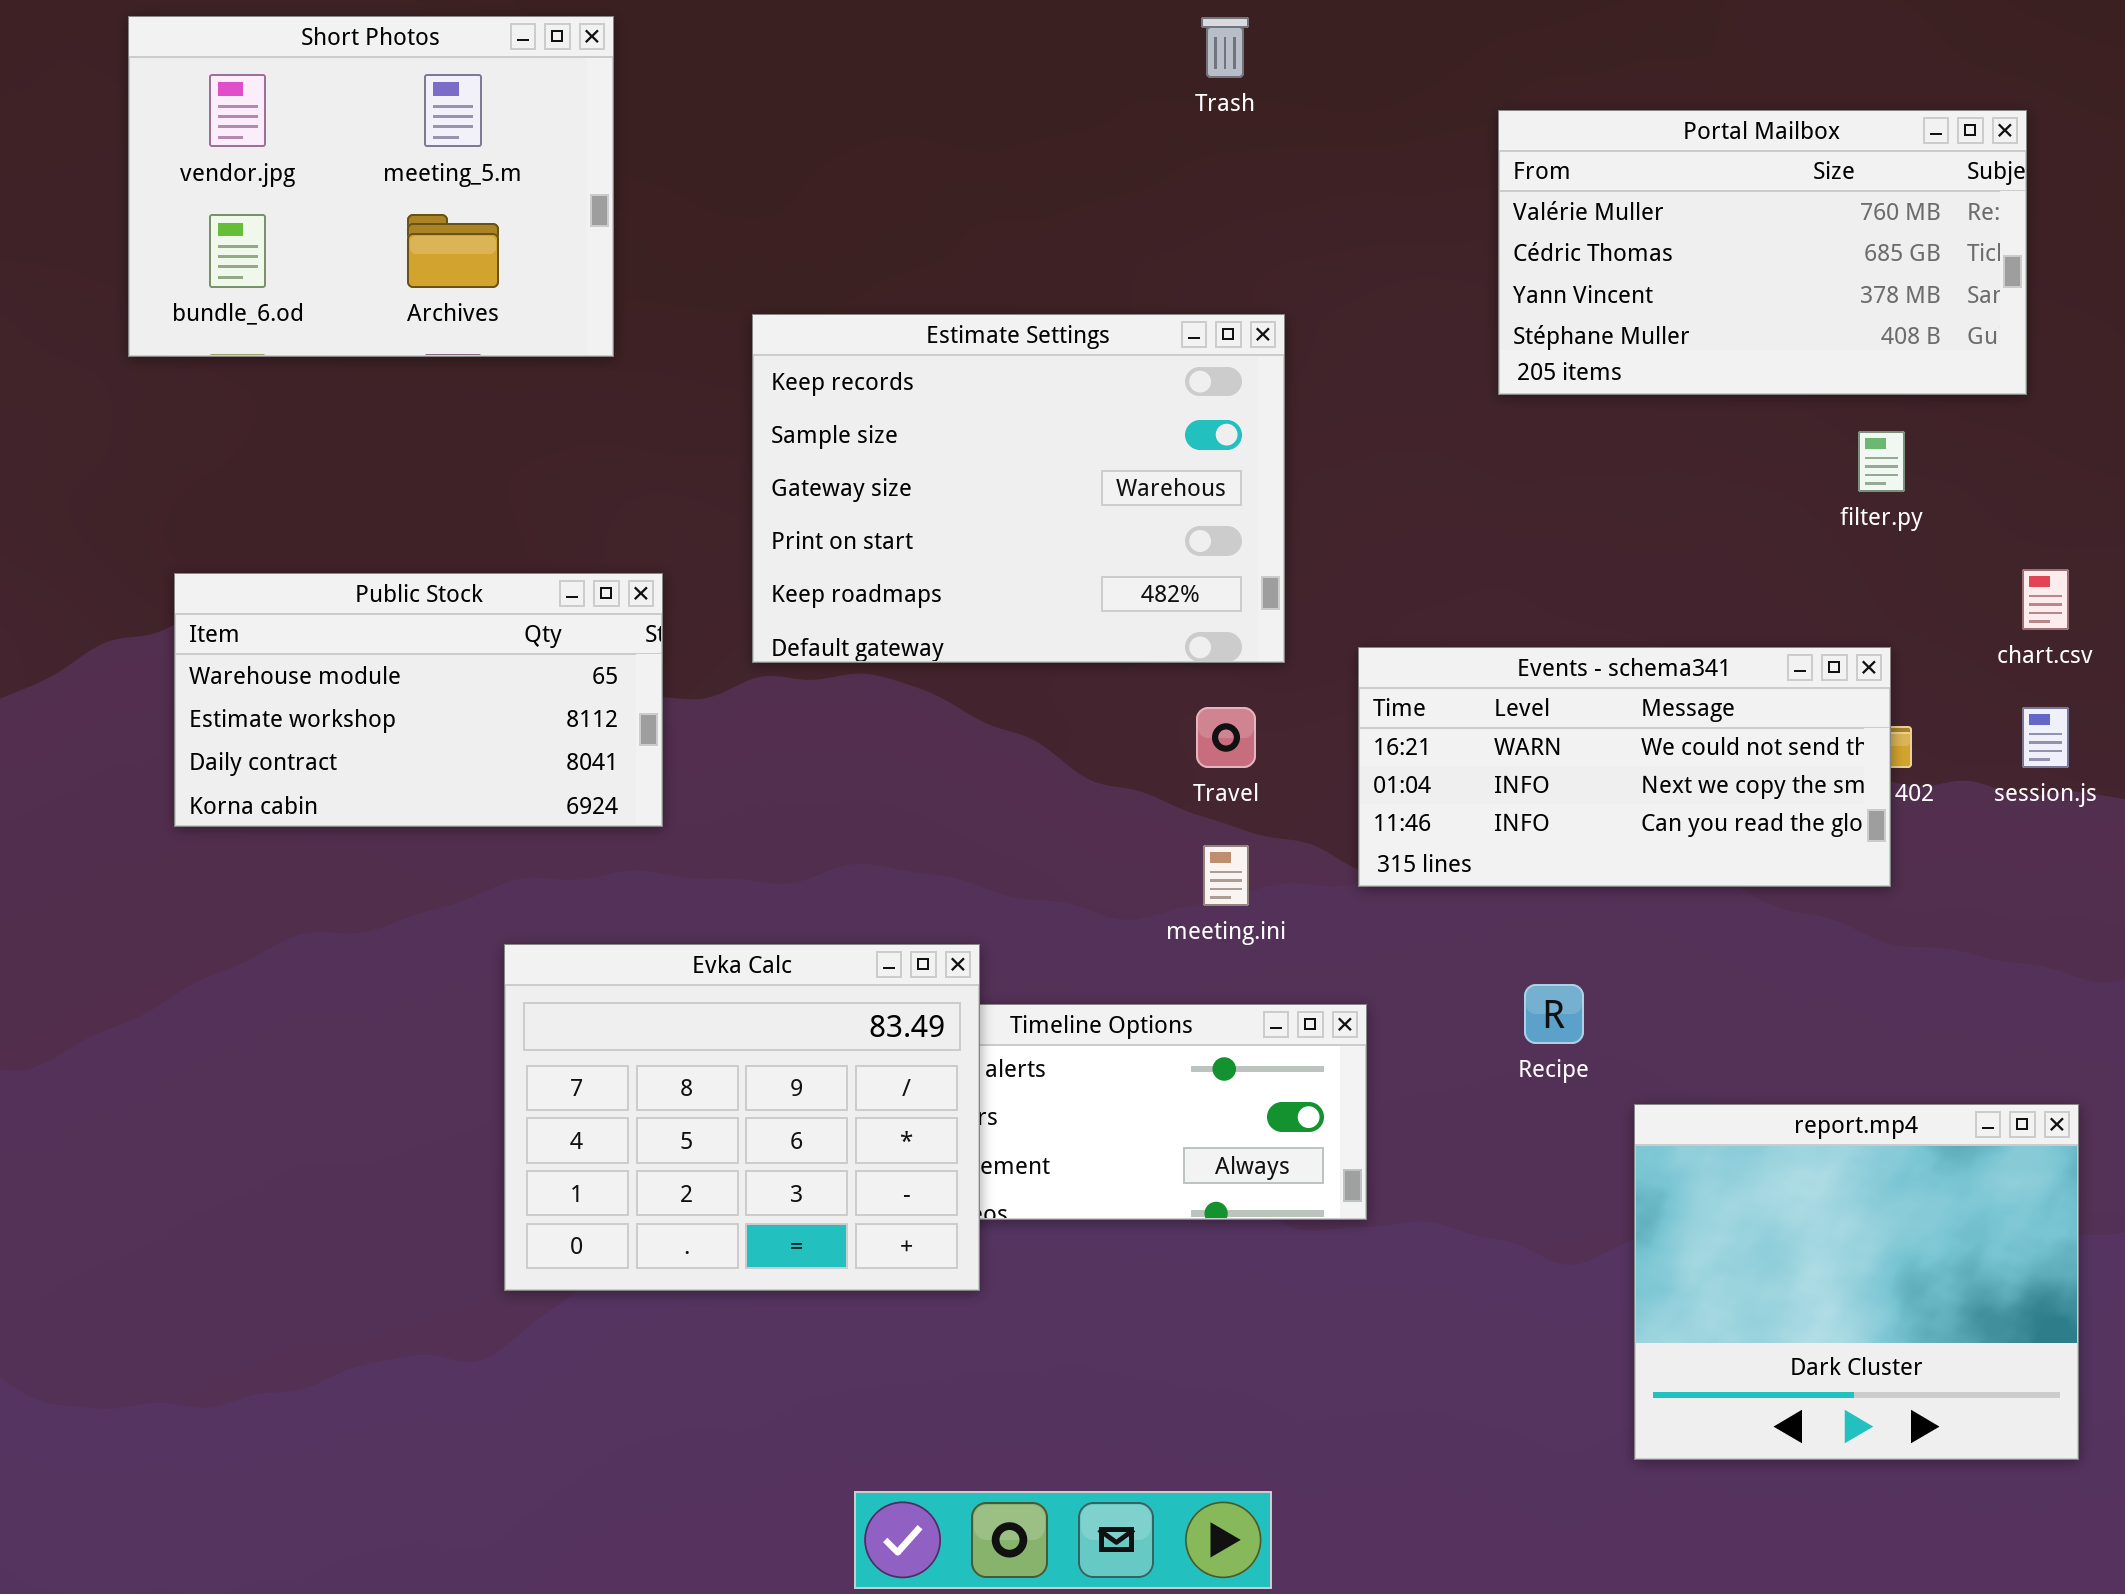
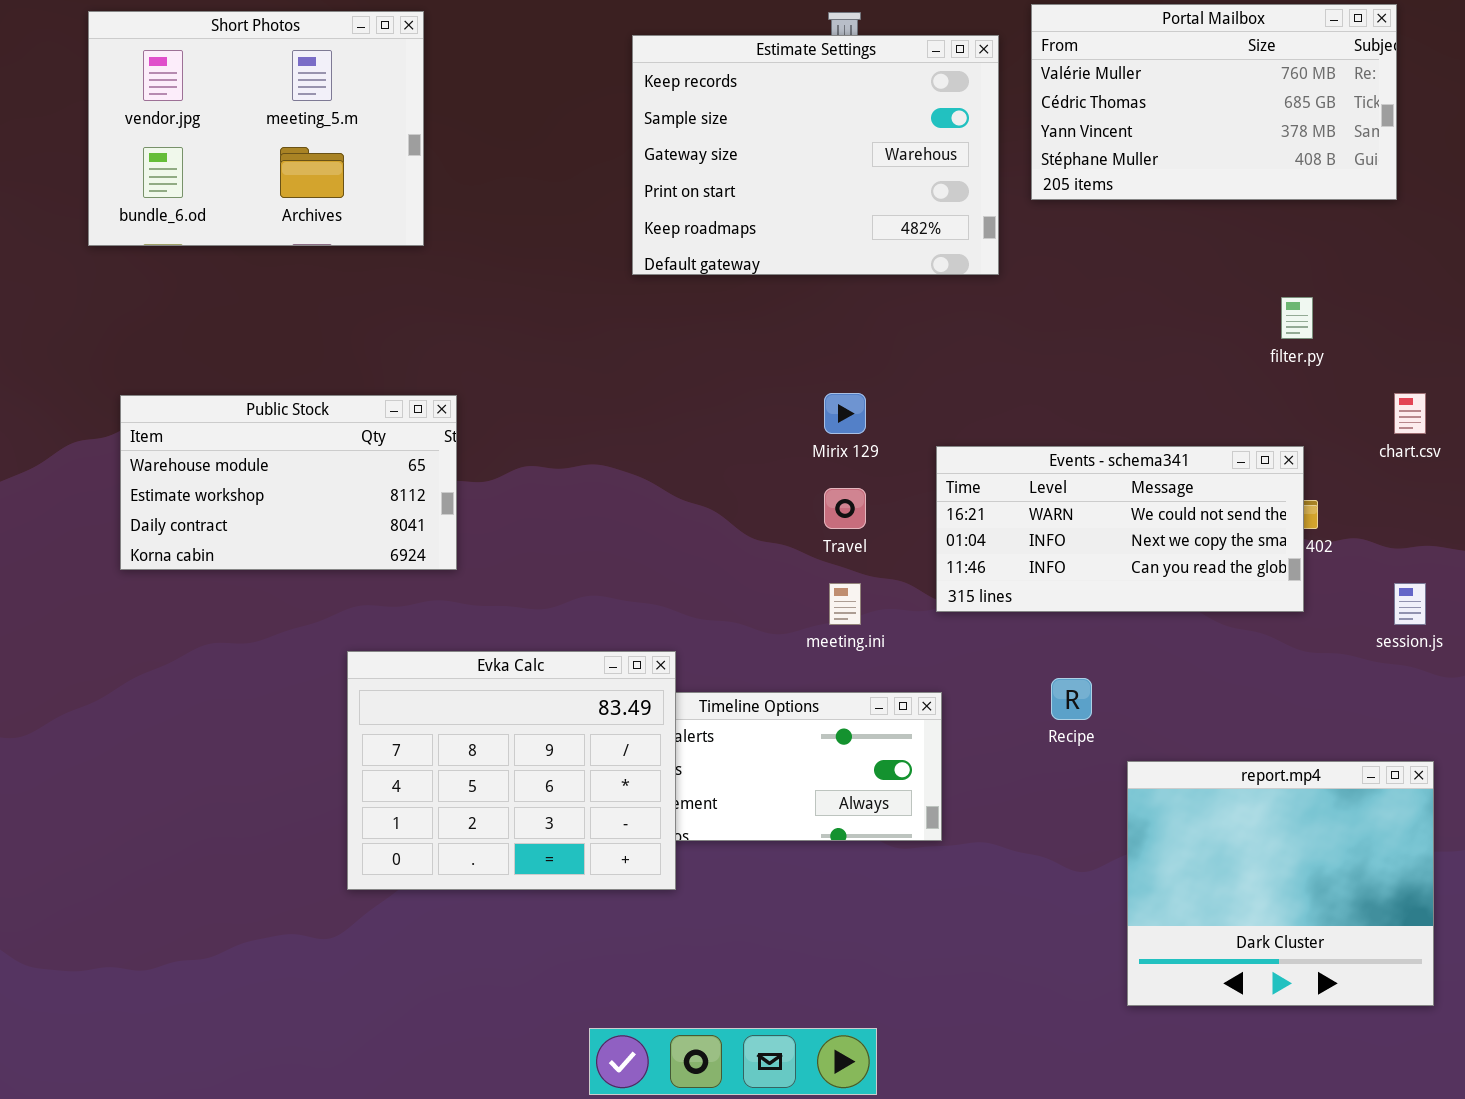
Portal Mailbox: [1498,110,2027,395] -> [1031,4,1397,200], moved
Estimate Settings: [752,314,1285,663] -> [632,35,999,275], moved
session.js: [2022,707,2069,768] -> [1394,583,1426,625], moved

